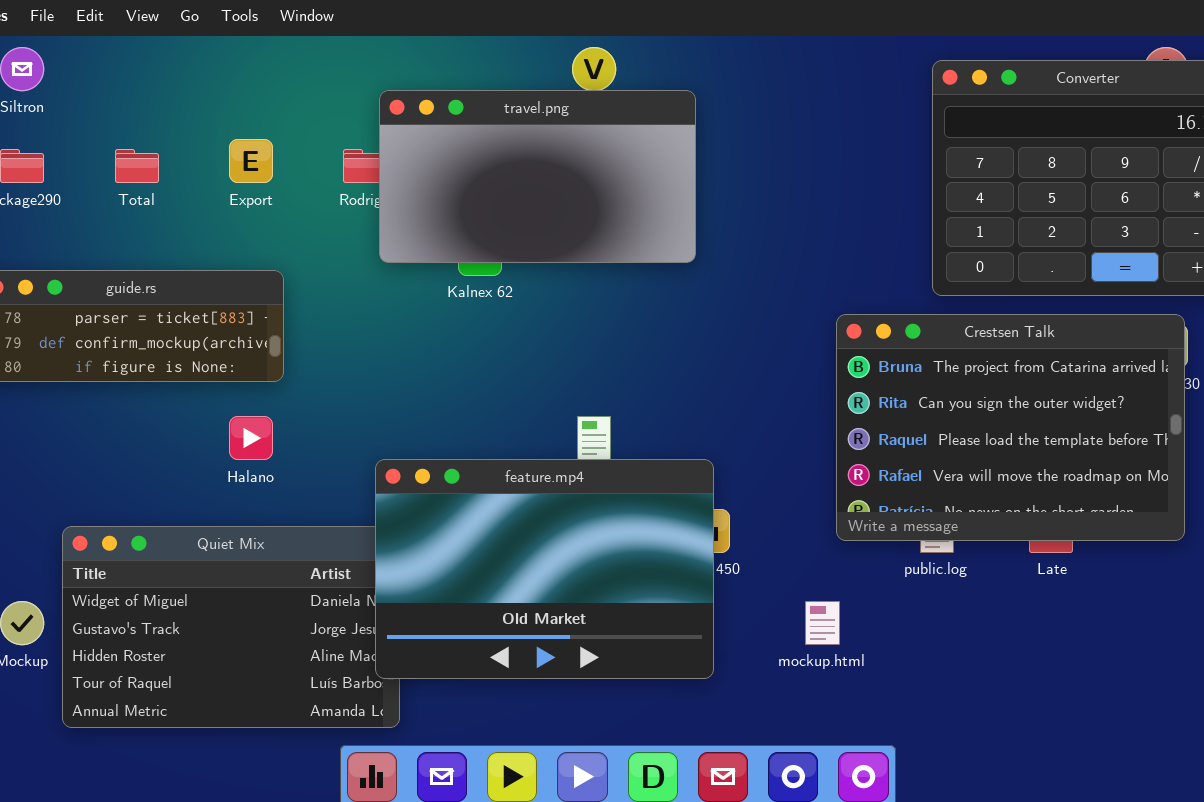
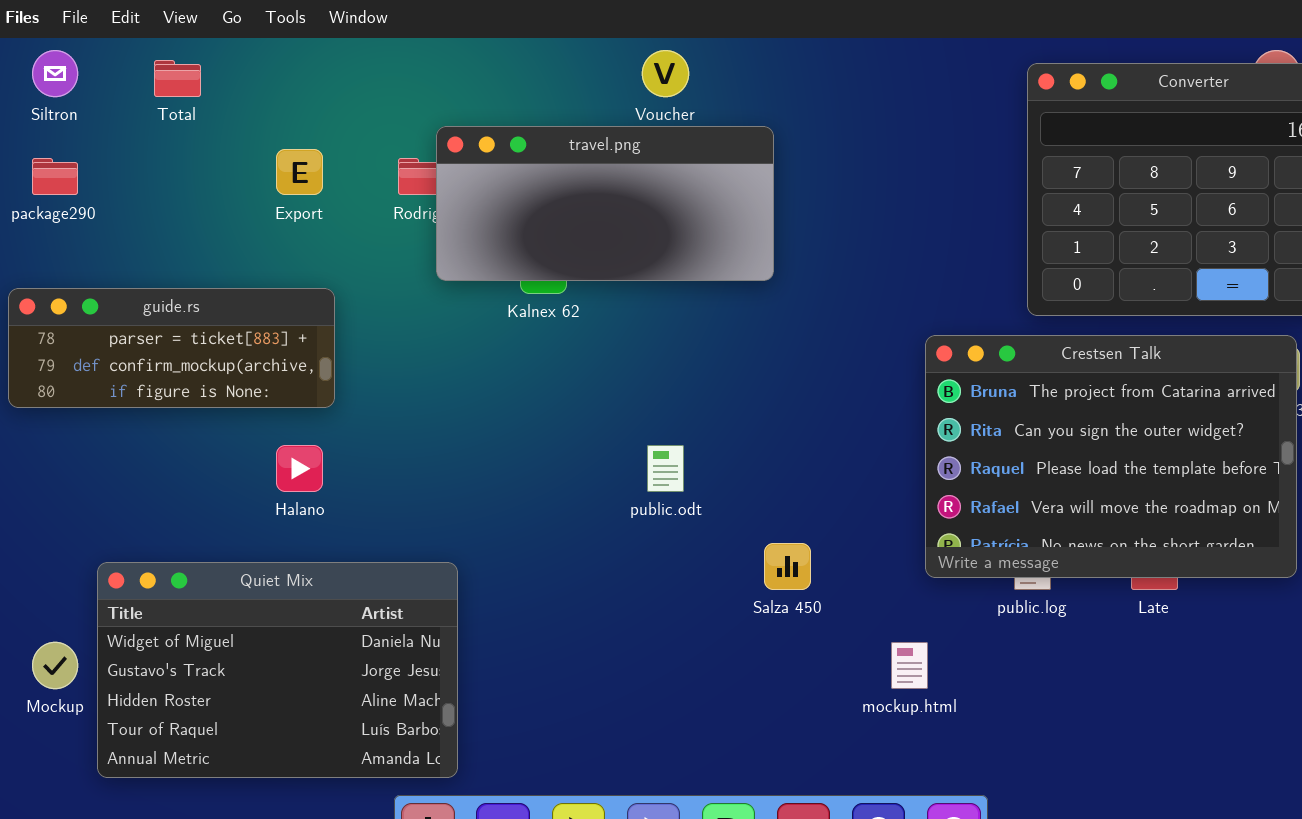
travel.png: [379,90,696,263] -> [436,126,774,281], resized
Total: [115,149,159,183] -> [154,60,201,97], moved
feature.mp4: [375,459,714,679] -> none, closed

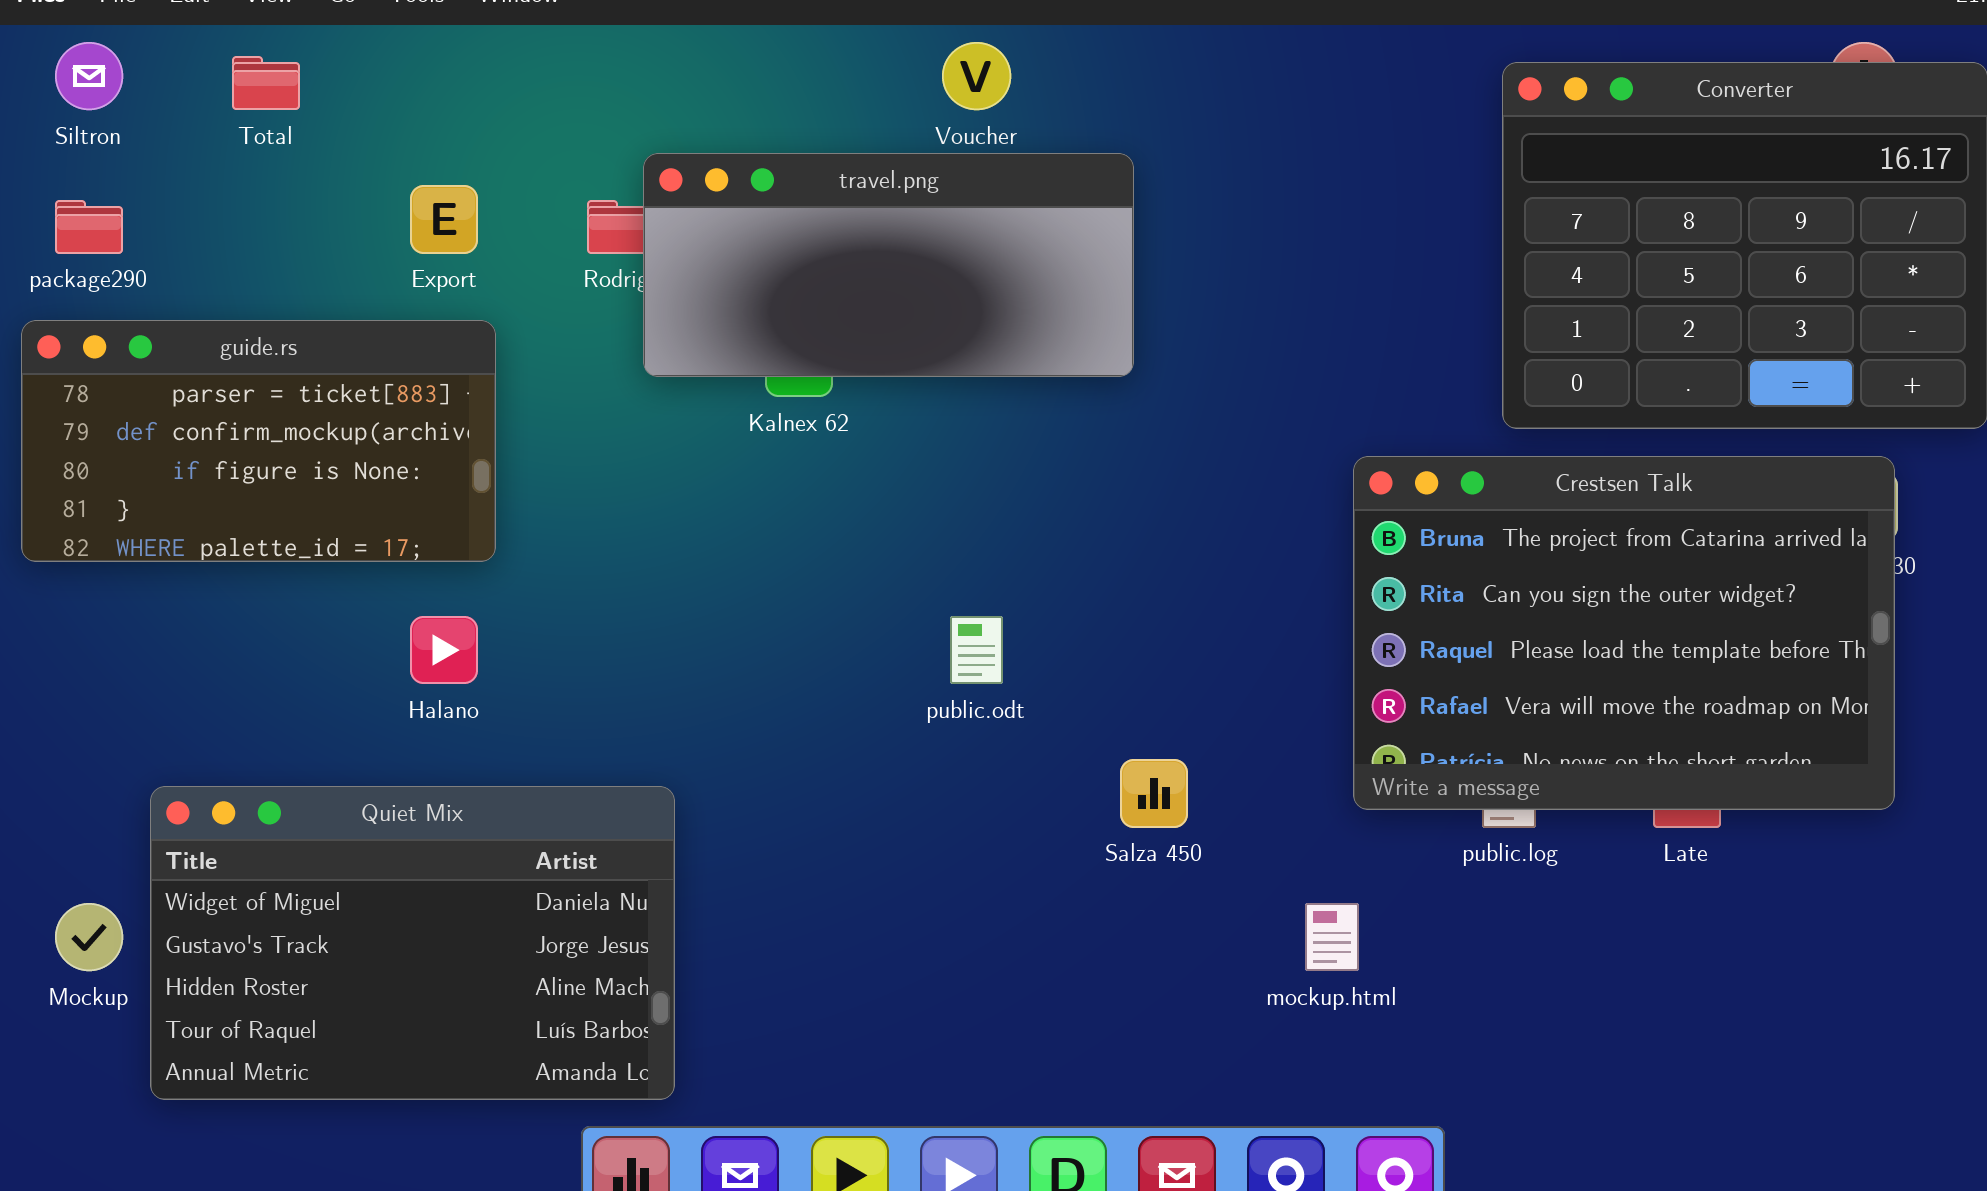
guide.rs: [8,288,335,408] -> [21,320,496,562], resized

